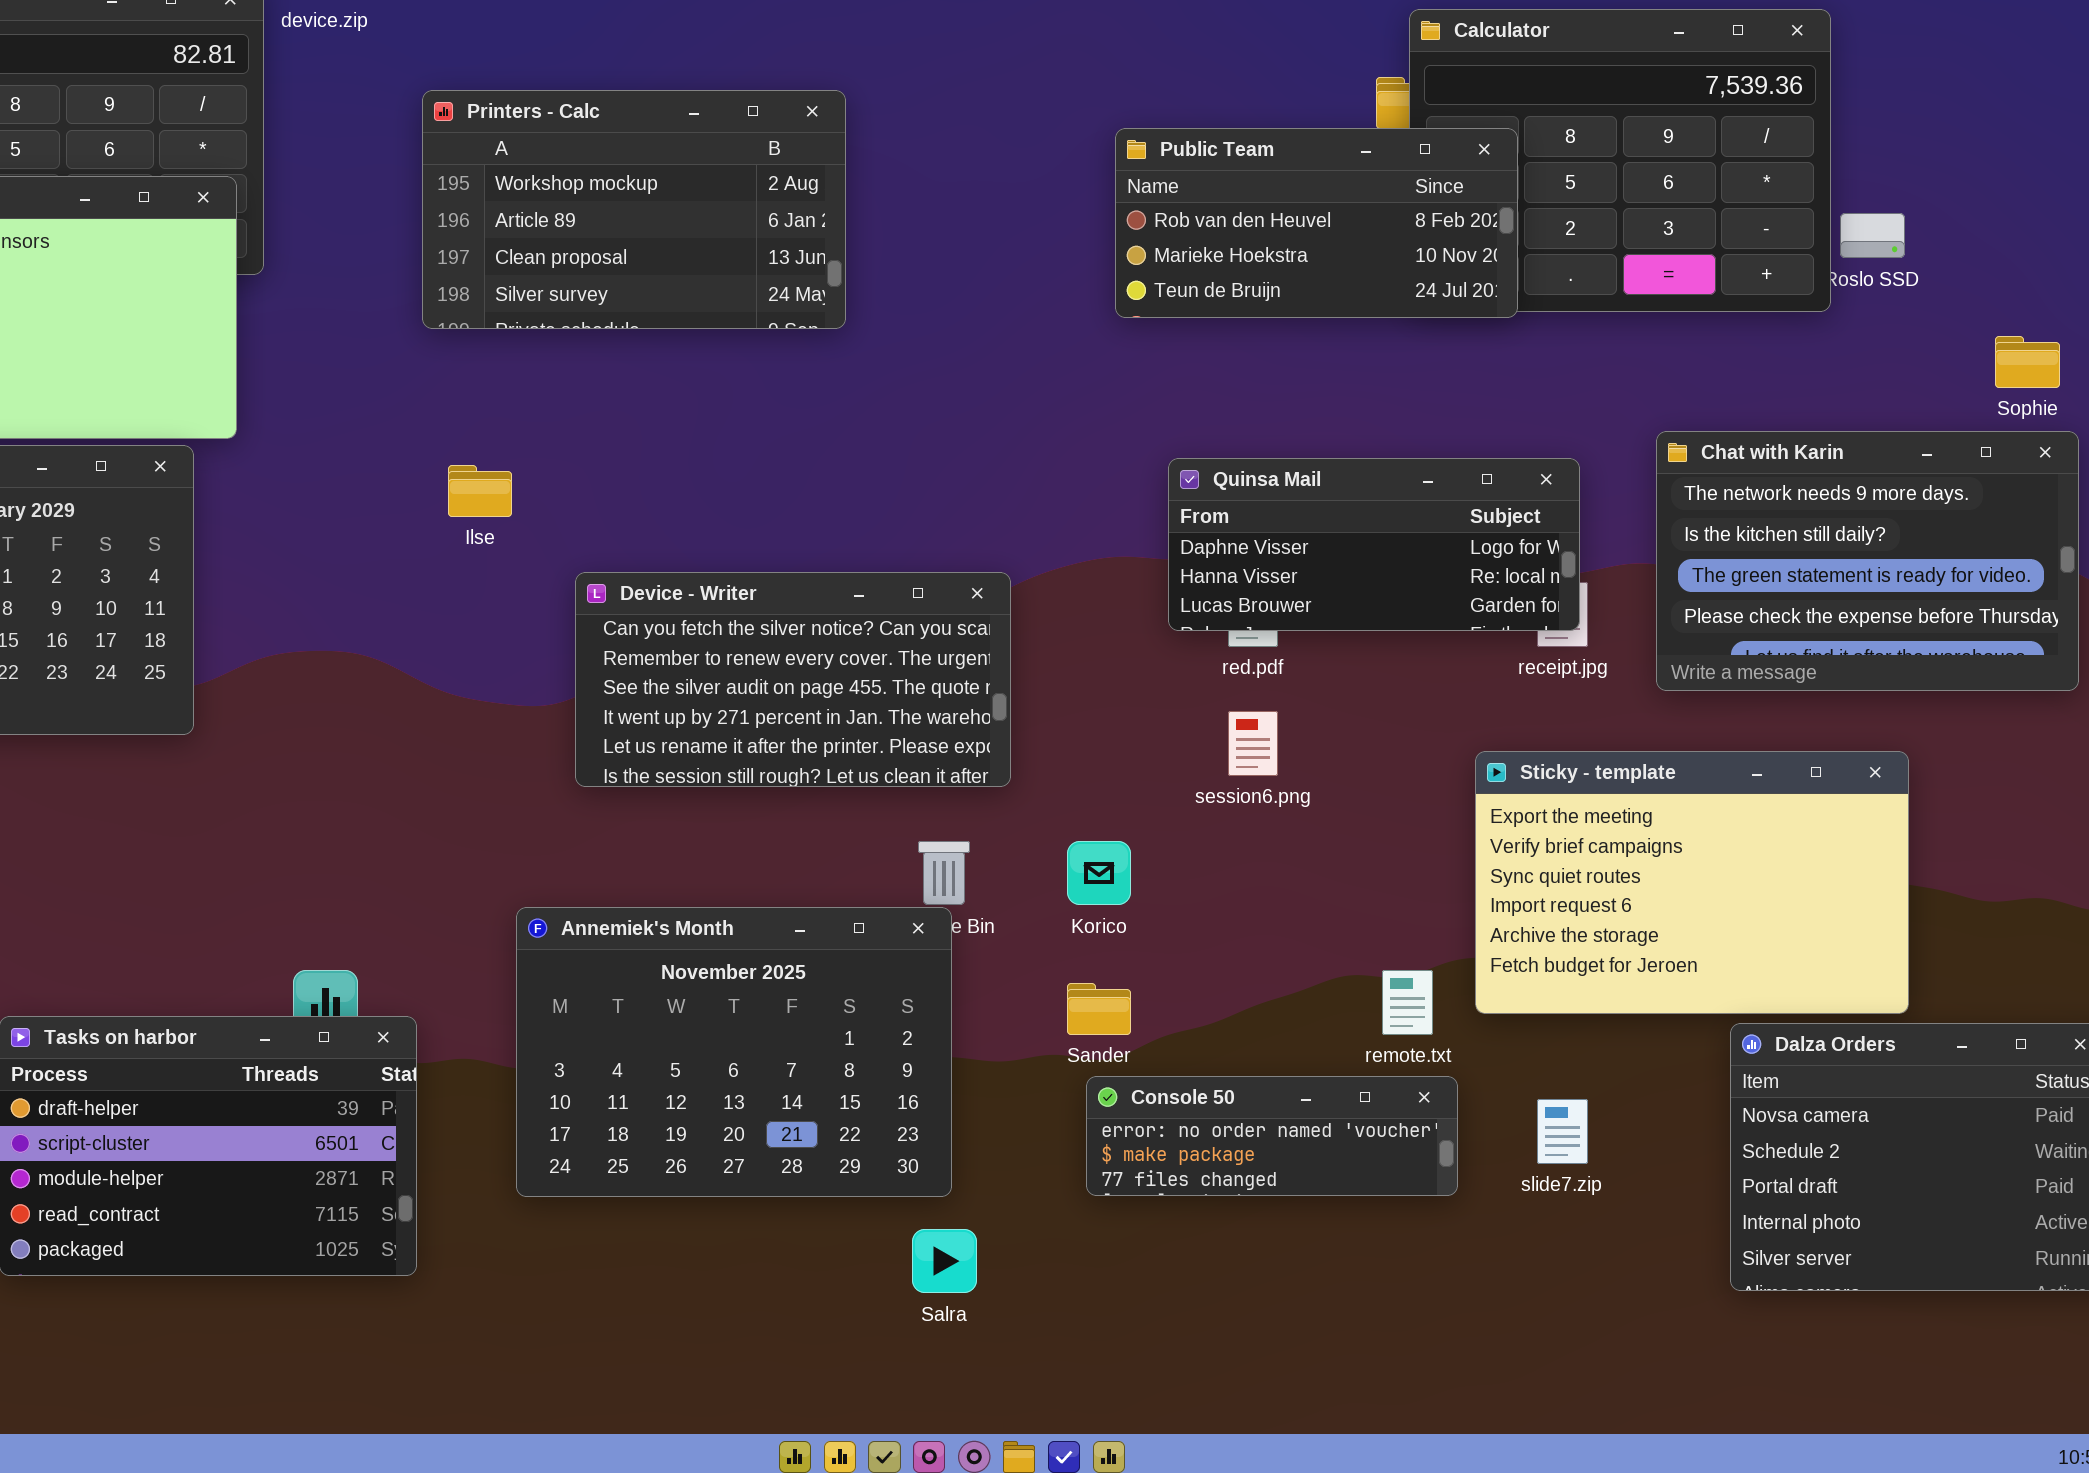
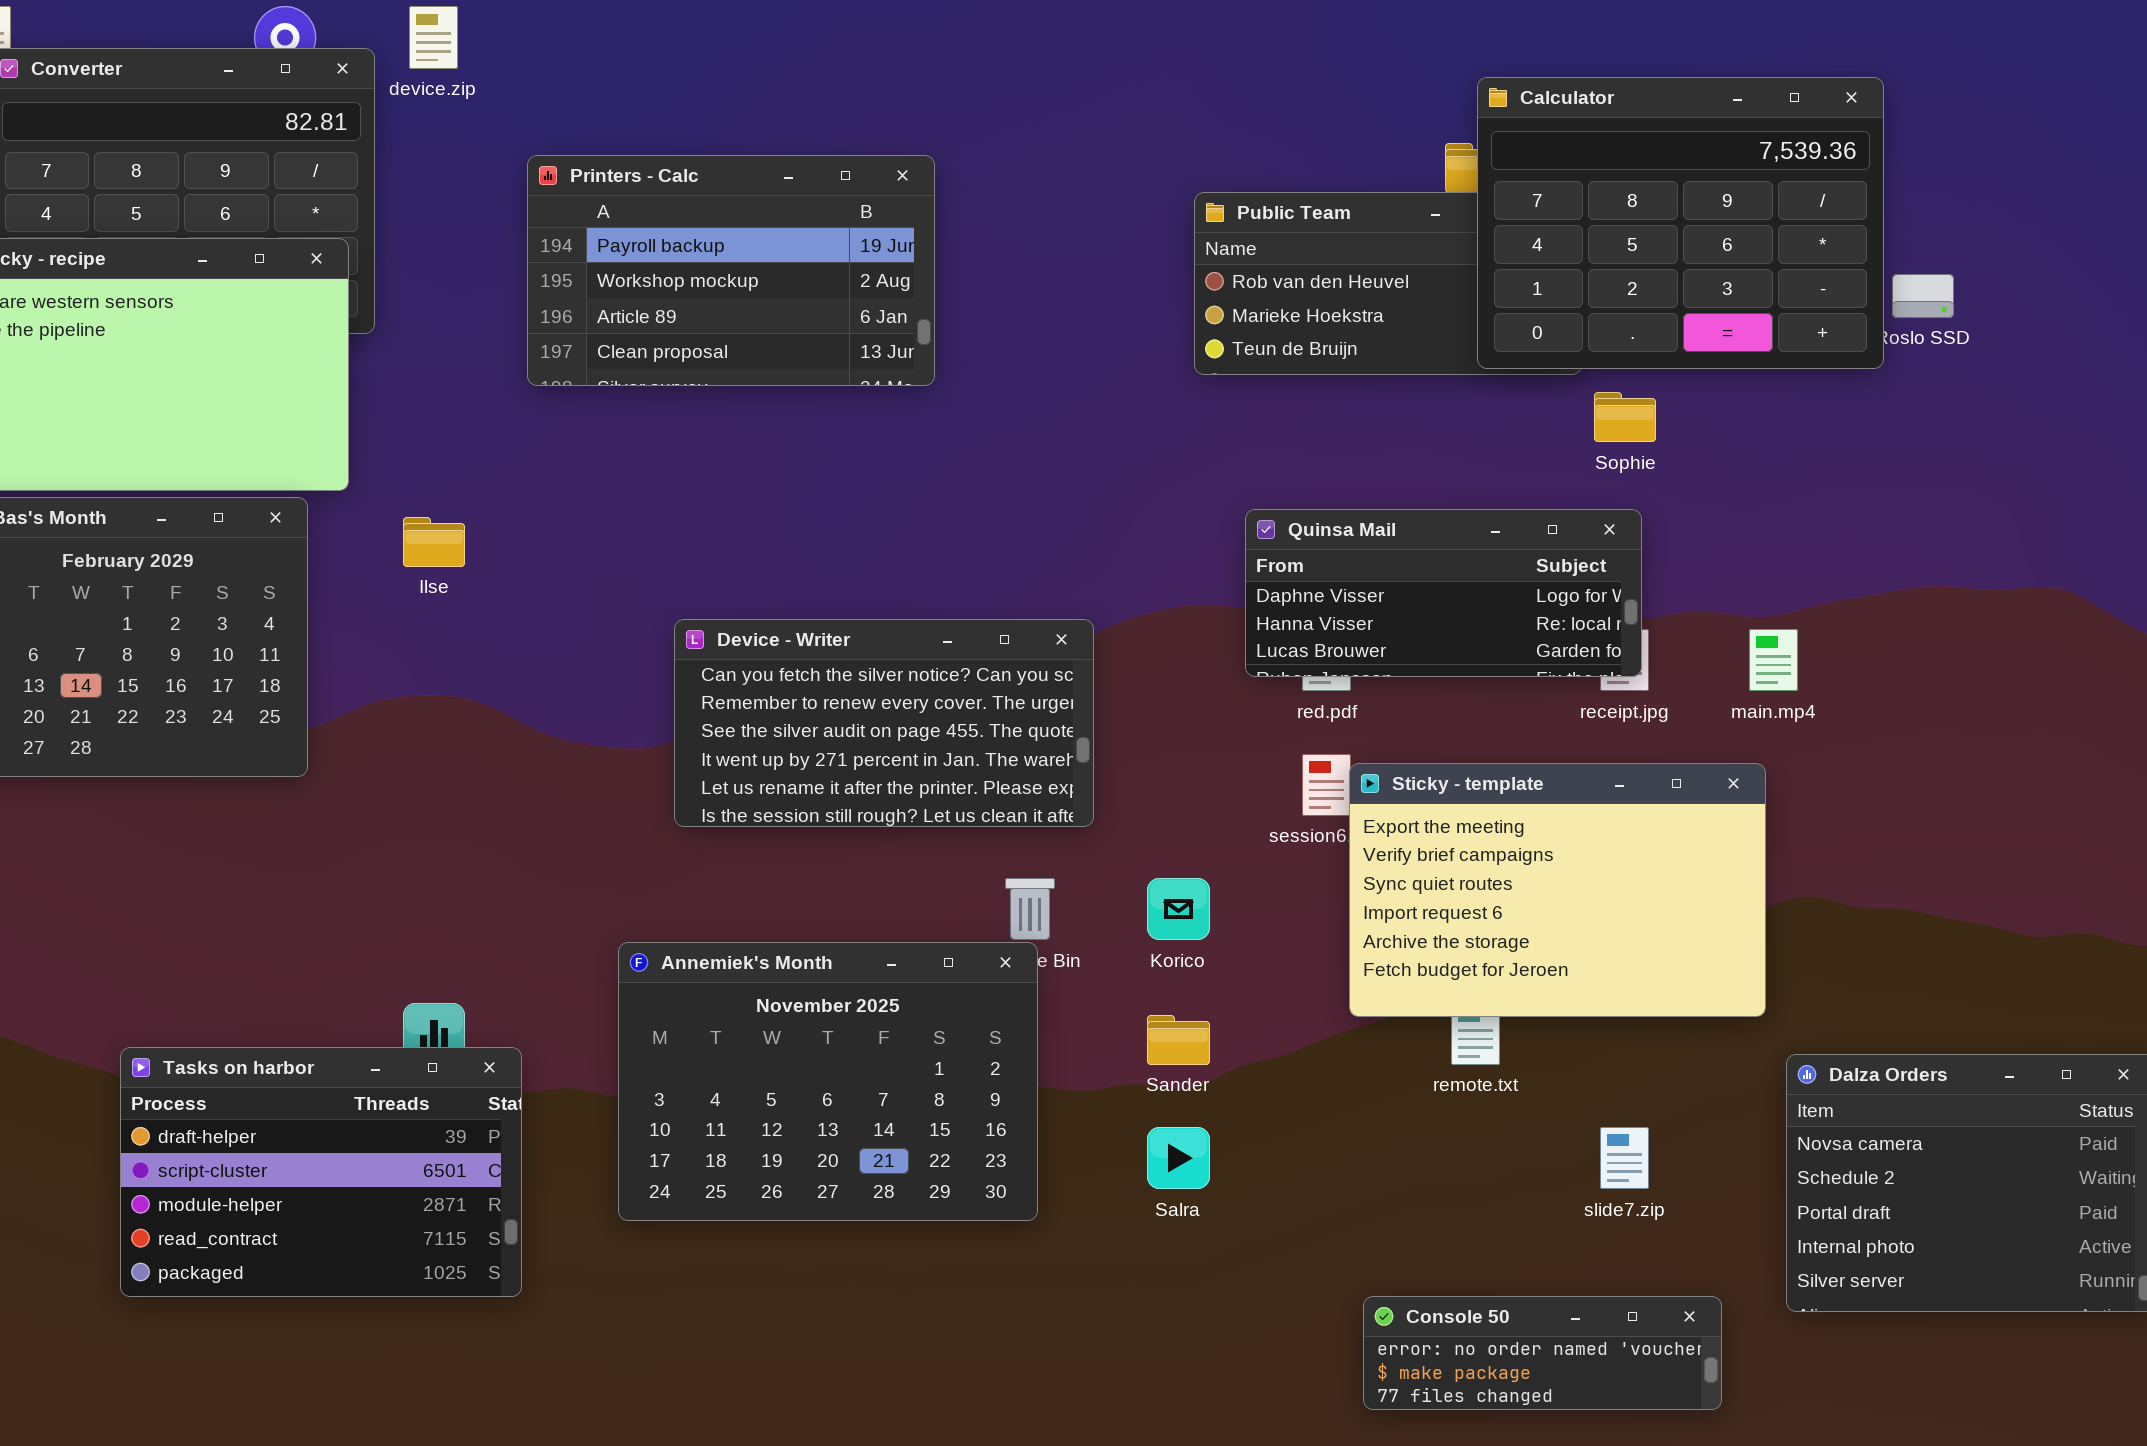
Calculator: [1409,9,1831,312] -> [1477,77,1884,369], raised
Printers - Calc: [422,90,846,329] -> [527,155,935,386], scrolled up 1 row
Sophie: [1995,336,2060,388] -> [1594,392,1656,442], moved
Chat with Karin: [1656,431,2079,691] -> none, closed
Ilse: [448,465,512,517] -> [403,517,465,567], moved
Sticky - template: [1475,751,1909,1014] -> [1349,763,1766,1017], moved
Console 50: [1086,1076,1458,1196] -> [1363,1296,1722,1410], moved
Salra: [912,1229,977,1293] -> [1147,1127,1210,1189], moved

